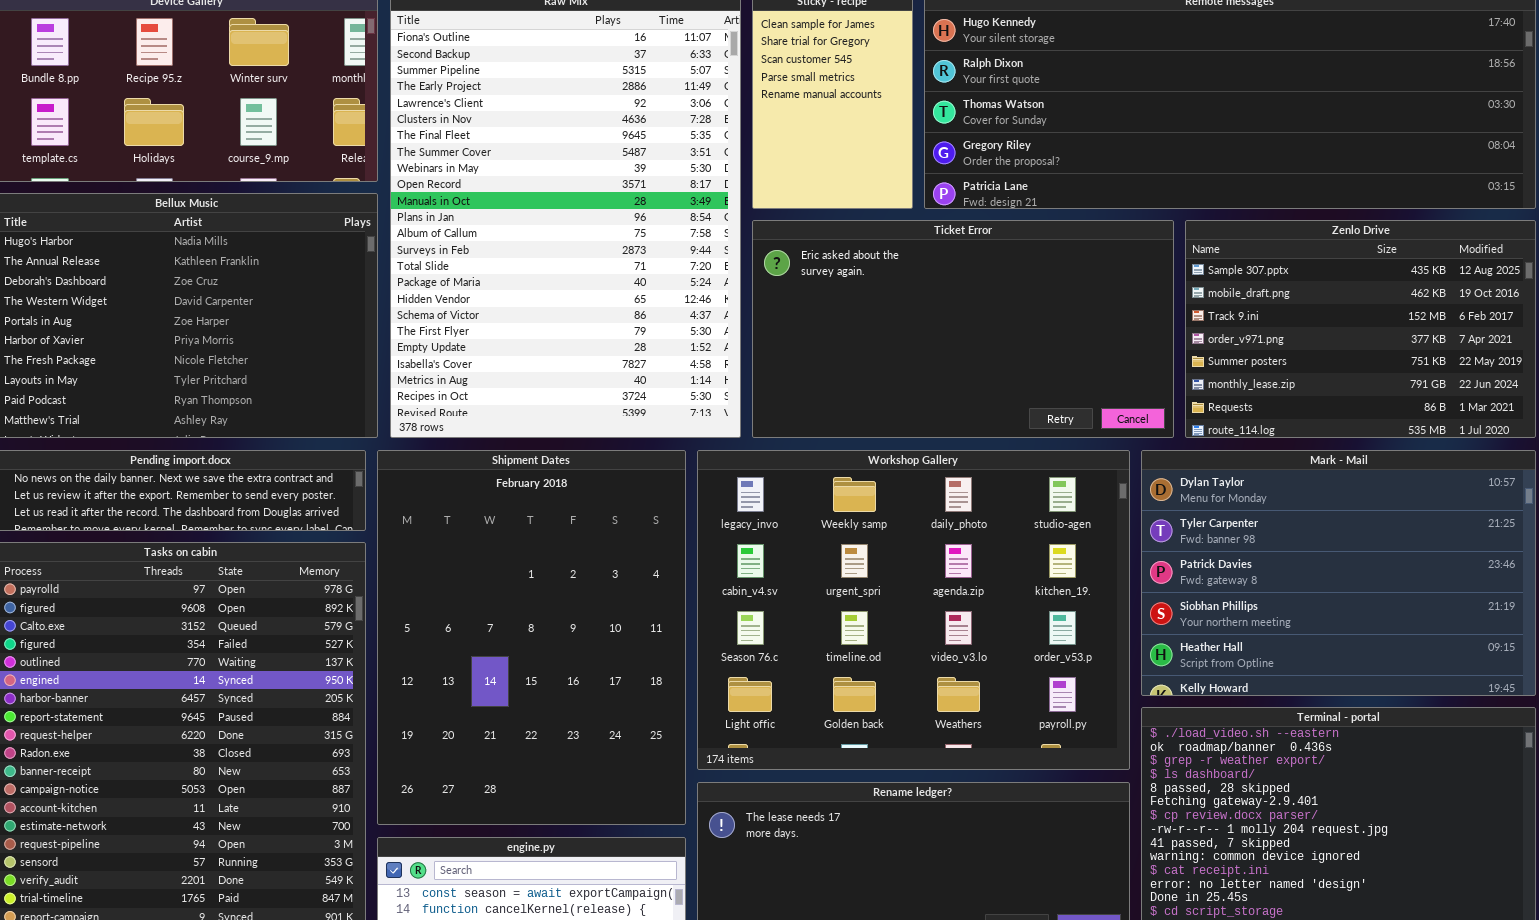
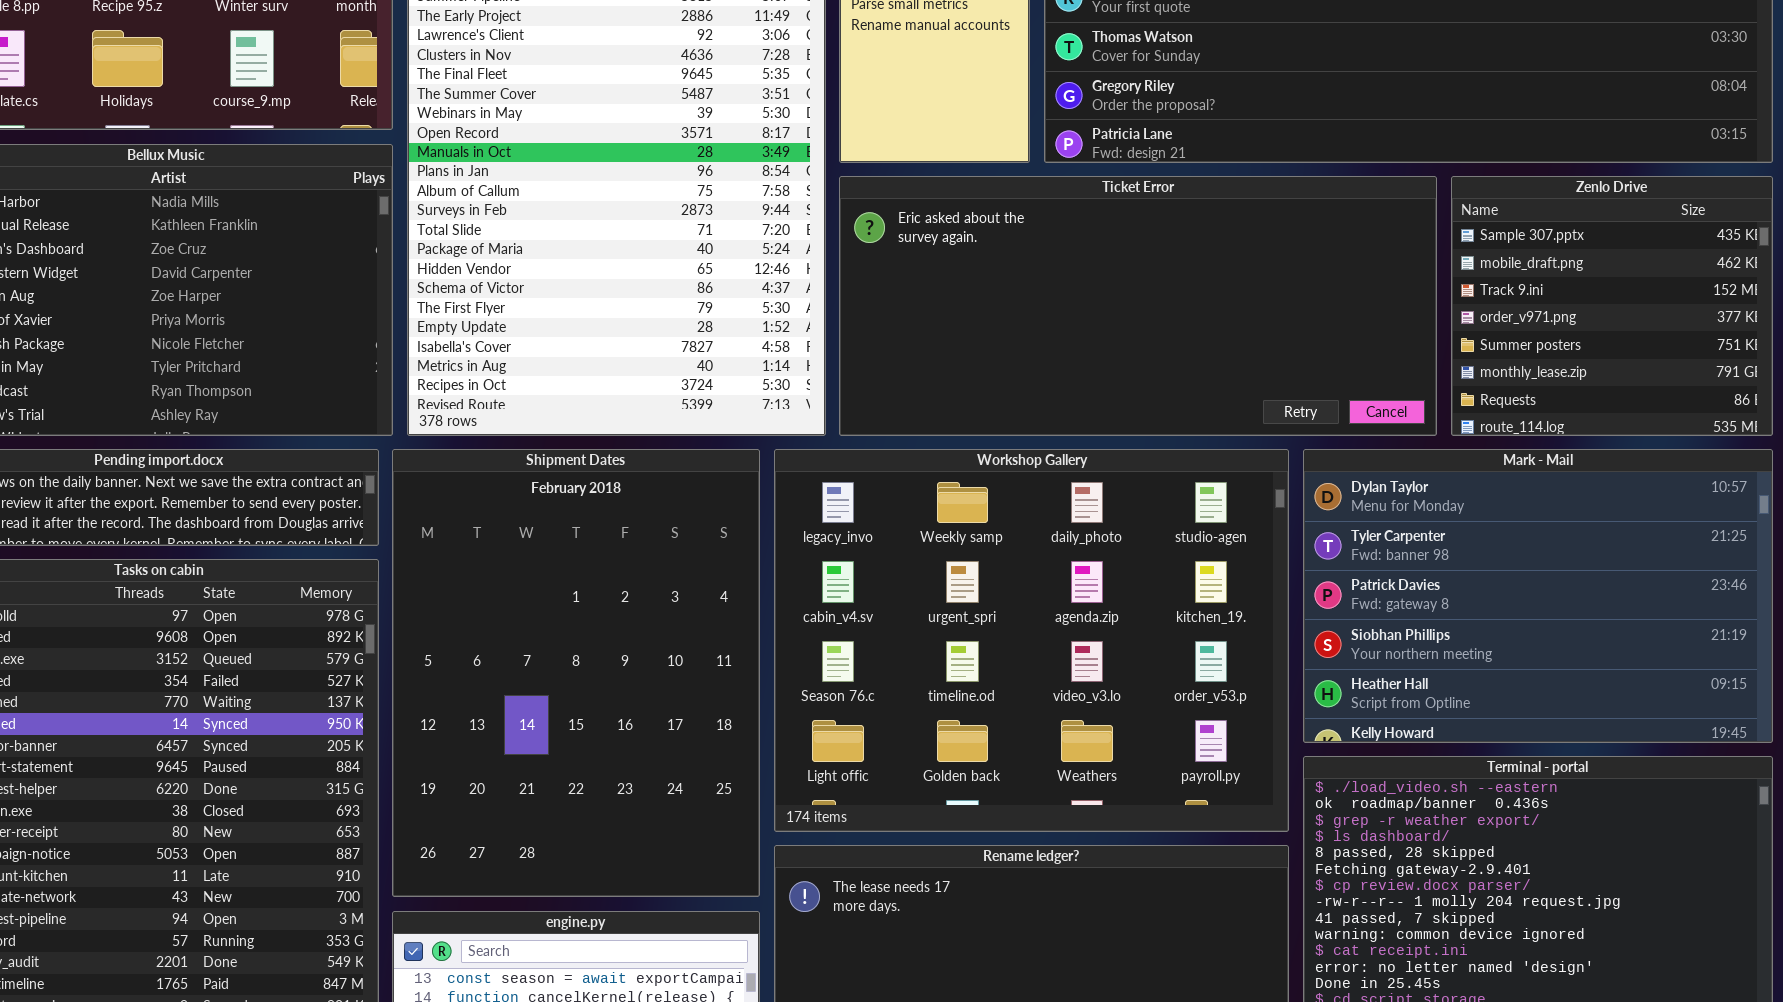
Ticket Error: [752,220,1174,438] -> [839,176,1437,436], resized
Zenlo Drive: [1185,220,1536,438] -> [1451,176,1773,436], resized

